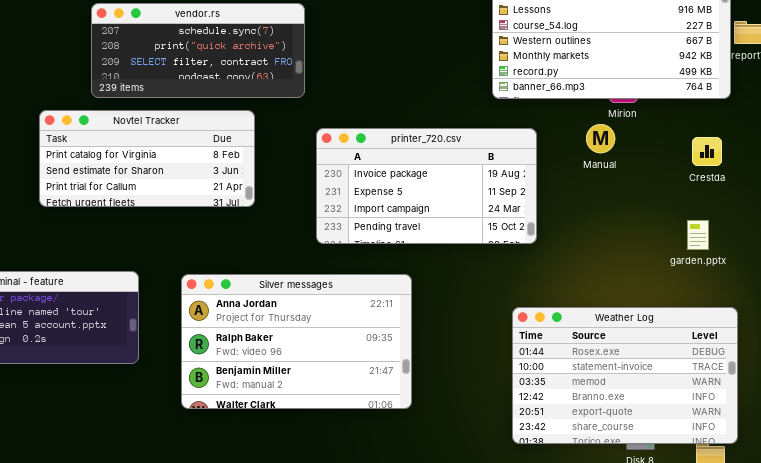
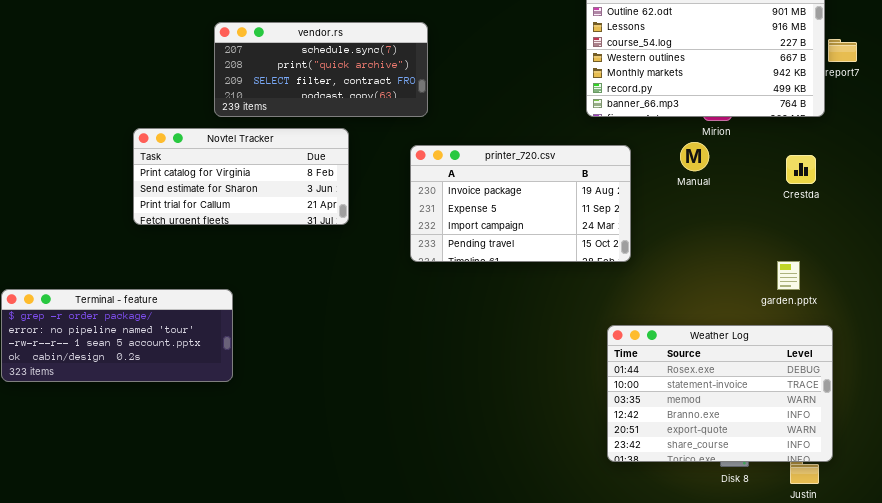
vendor.rs: [91,3,305,98] -> [214,22,428,117], moved
garden.pptx: [687,220,709,250] -> [777,261,800,290], moved
Silver messages: [181,274,412,409] -> none, closed

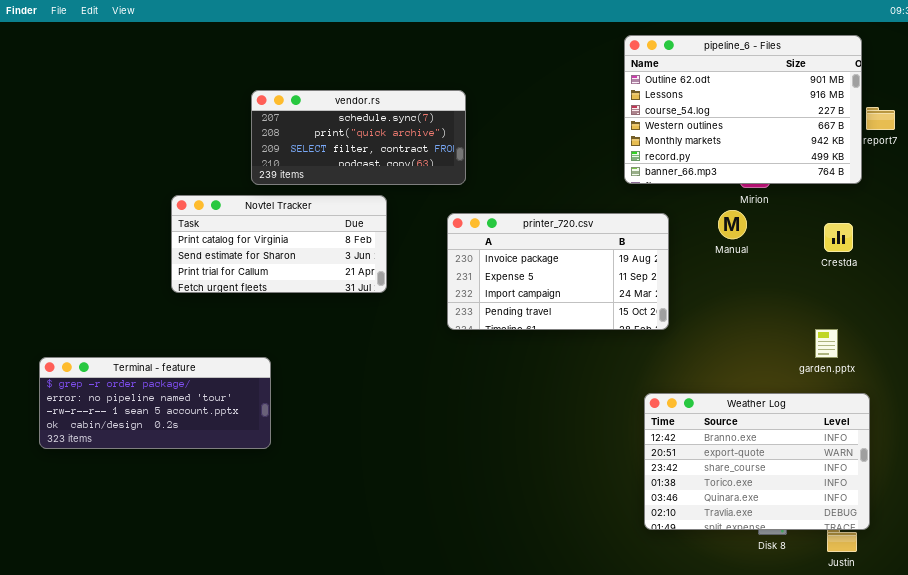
Weather Log: [607,325,833,462] -> [644,393,870,530], scrolled down 3 rows

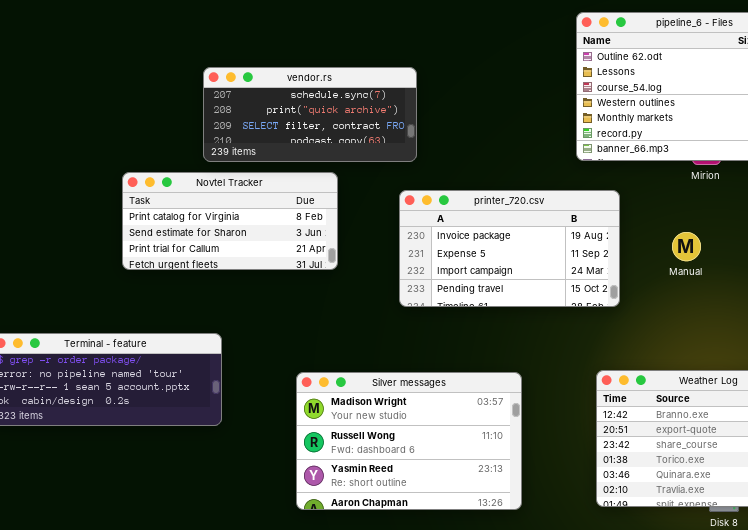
Manual: [718,210,747,239] -> [672,232,701,261], moved
Silver messages: none -> [296,372,522,510], opened

